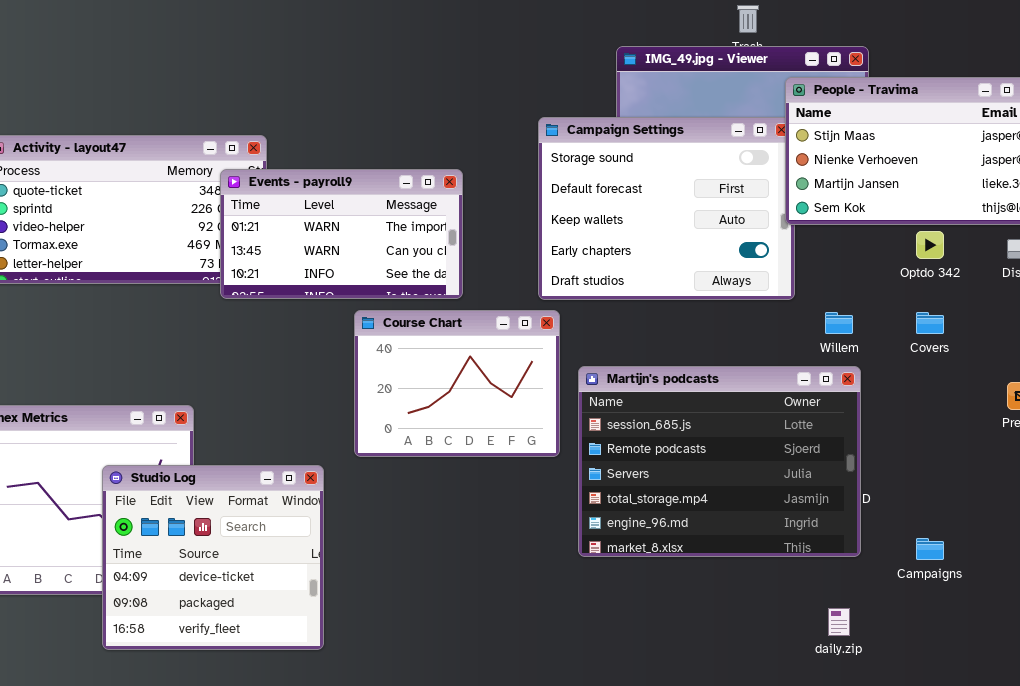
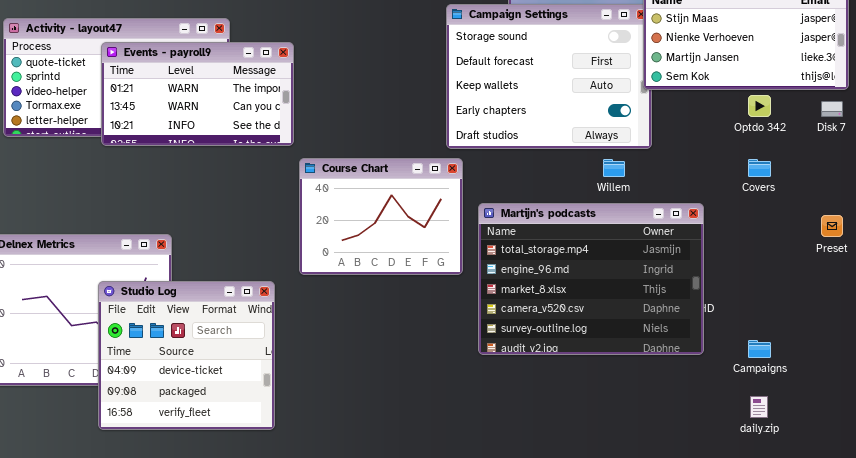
Events - payroll9: [220,169,463,299] -> [101,42,294,146], moved
Willem: [825,312,853,334] -> [603,159,625,177], moved
Martijn's podcasts: [578,366,861,557] -> [478,203,704,355], scrolled down 3 rows
daily.zip: [828,608,850,636] -> [750,396,768,418], moved

